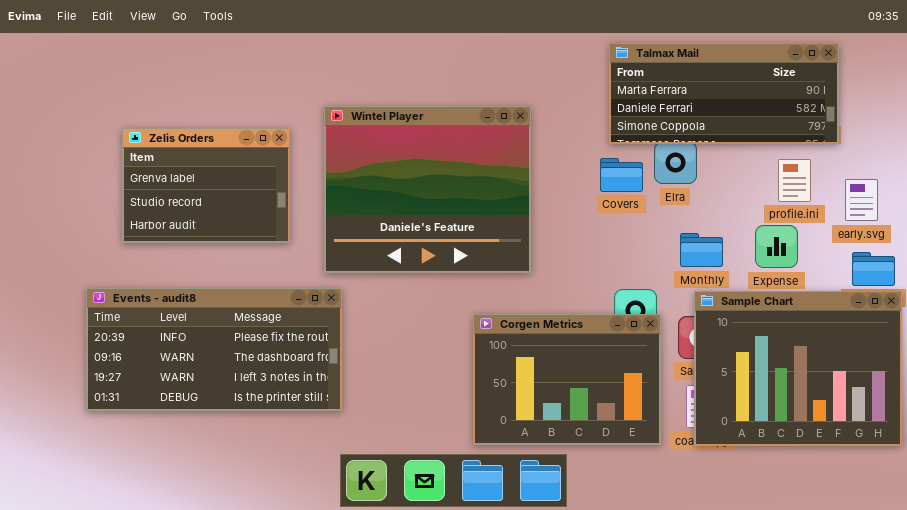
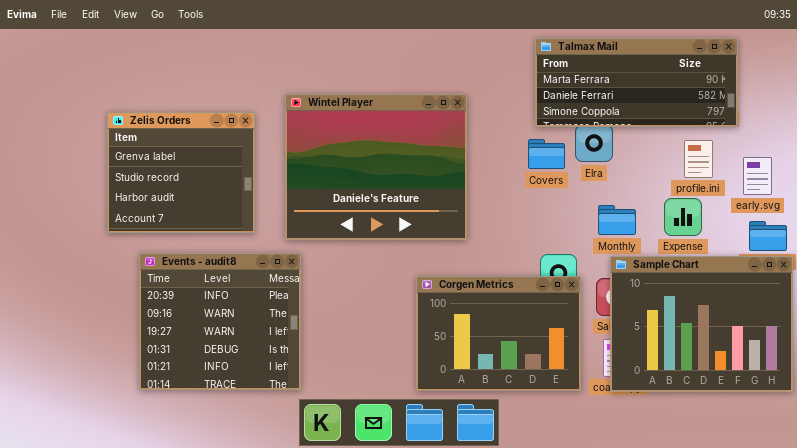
Zelis Orders: [122,128,290,243] -> [107,112,255,233], resized
Events - audit8: [86,288,342,411] -> [139,253,301,390], resized

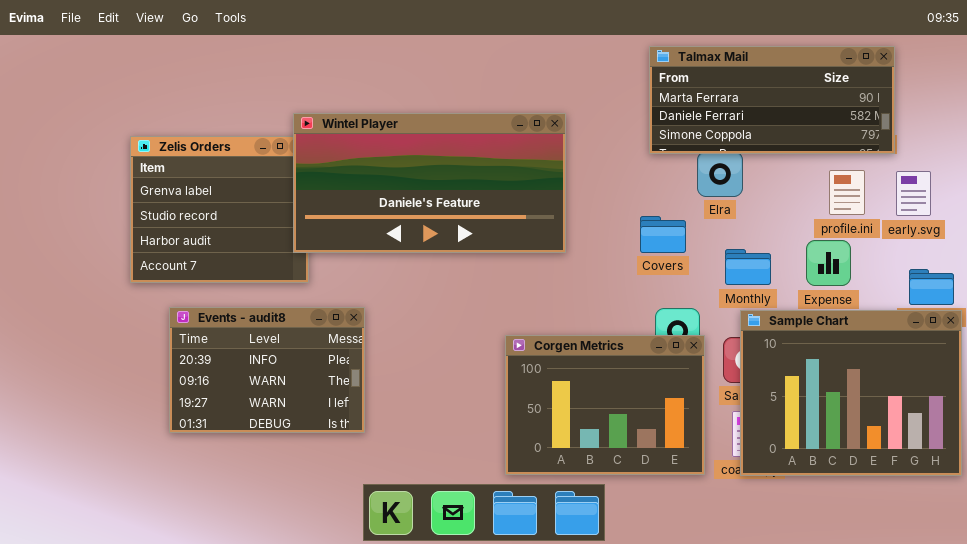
Wintel Player: [285,94,467,240] -> [293,113,566,253], resized
Covers: [528,139,565,169] -> [640,216,686,253], moved
early.svg: [743,157,772,195] -> [896,171,931,216], moved
Events - audit8: [139,253,301,390] -> [169,307,365,433], resized

